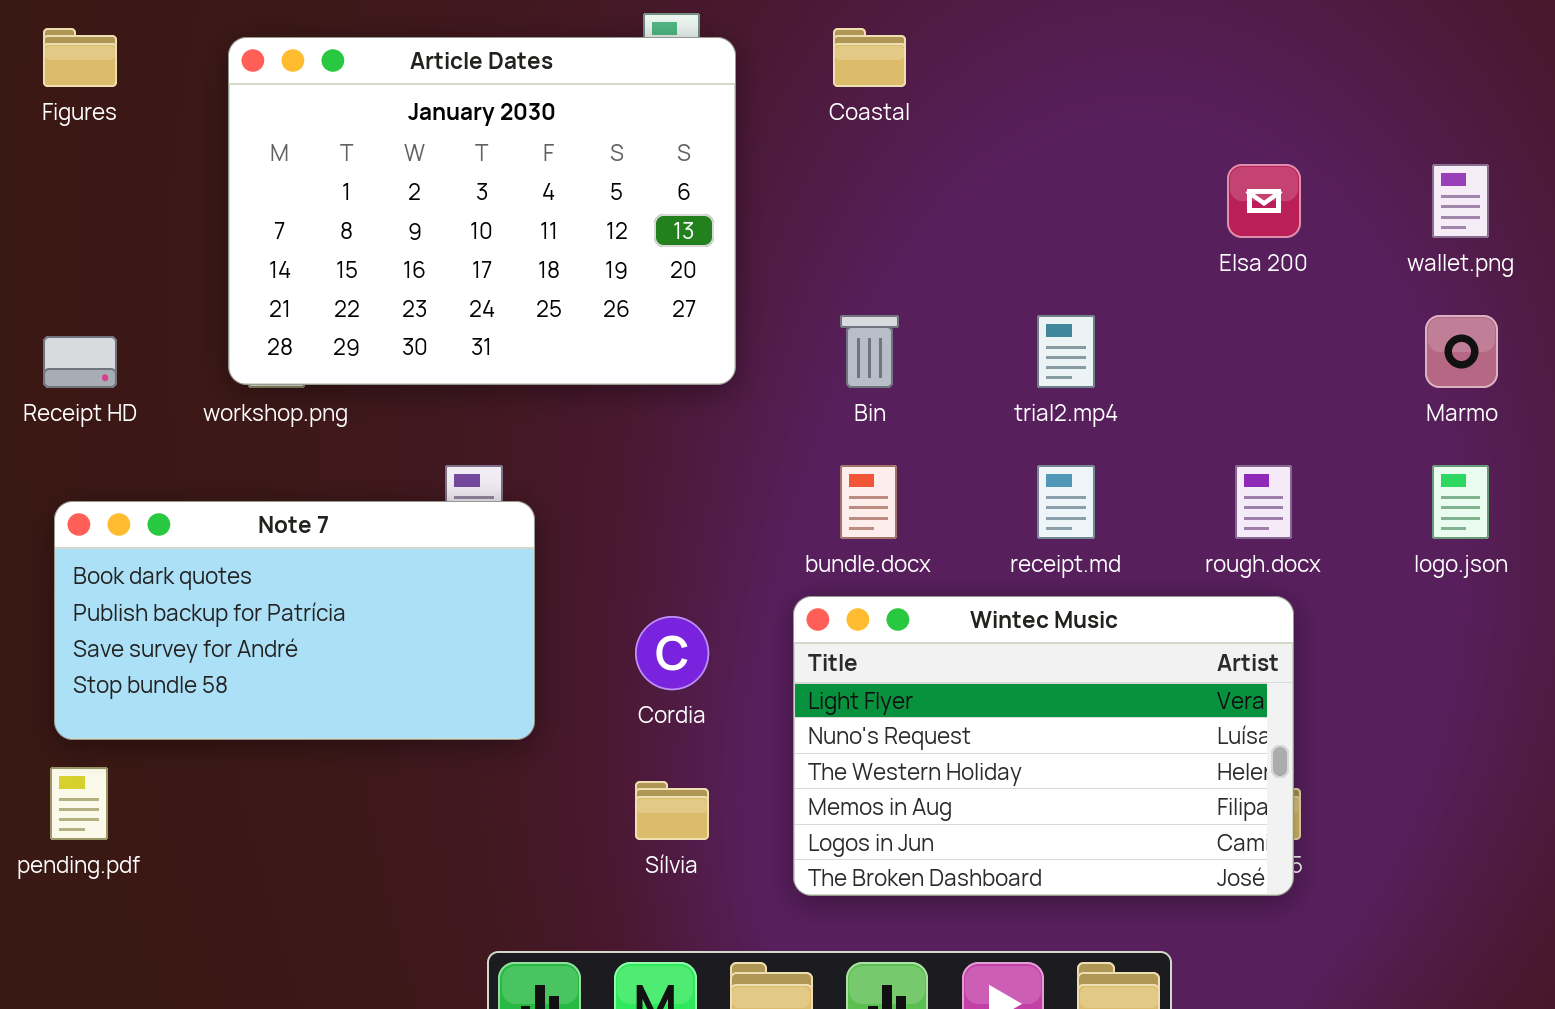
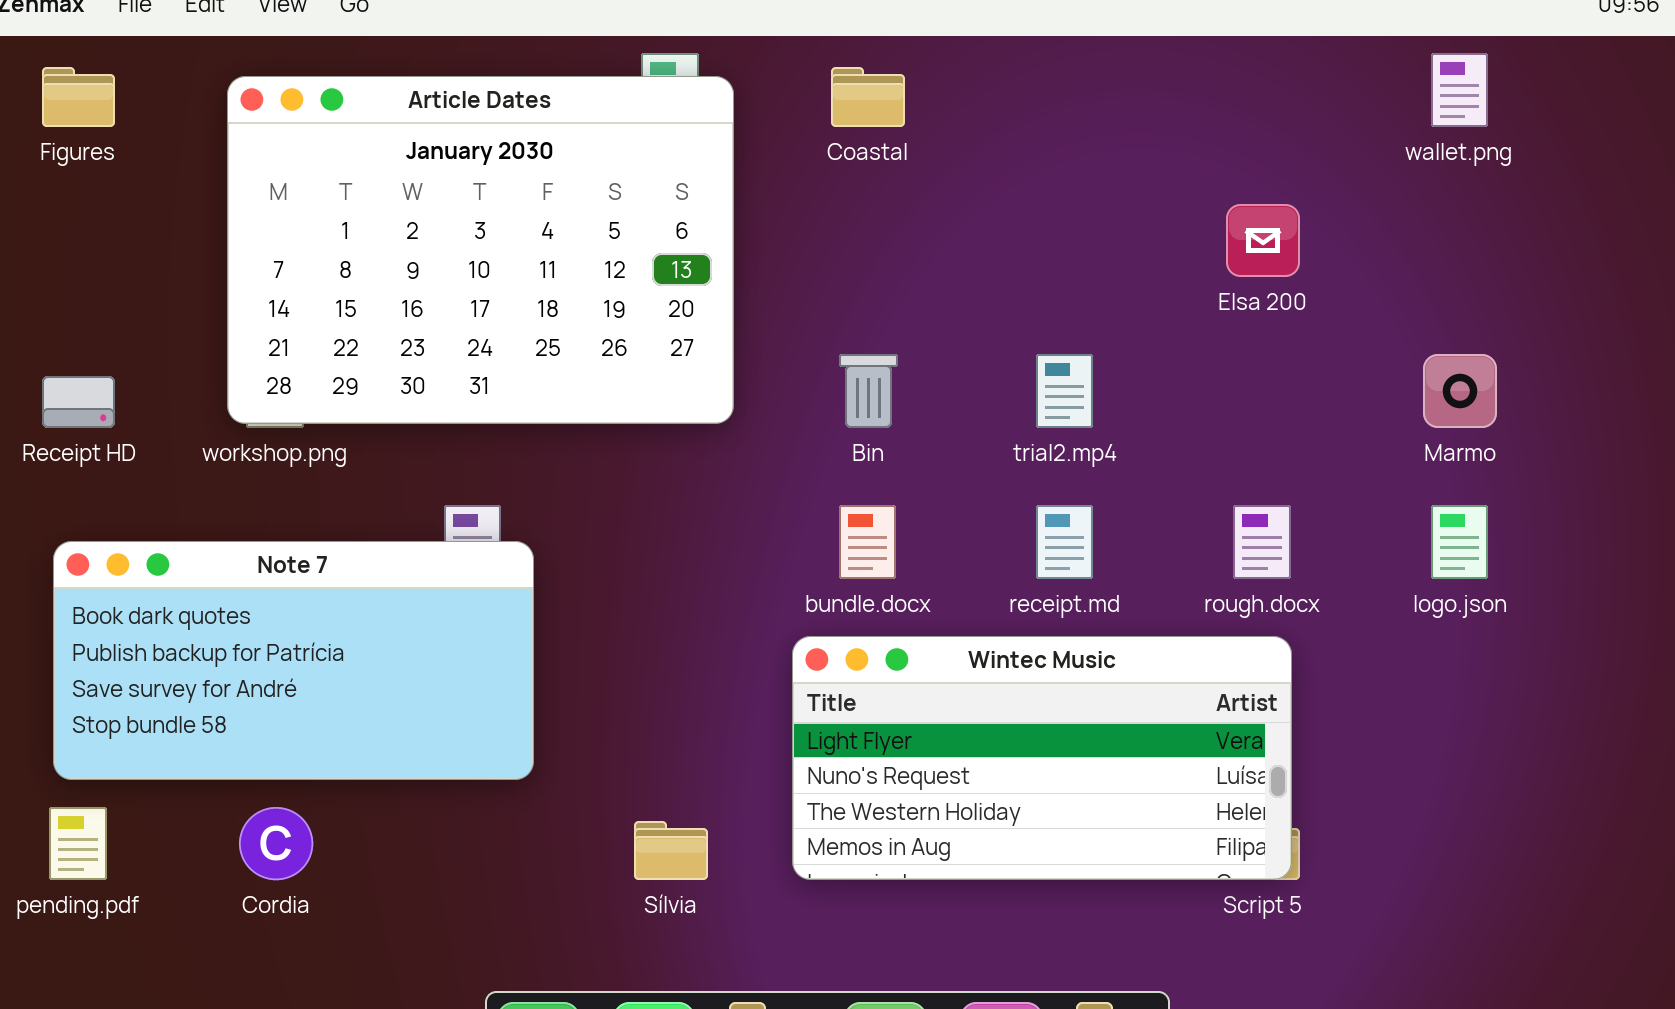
wallet.png: [1432,164,1489,238] -> [1431,53,1488,127], moved
Wintec Music: [793,596,1294,896] -> [792,636,1292,880], resized
Cordia: [635,616,709,690] -> [239,807,313,880], moved

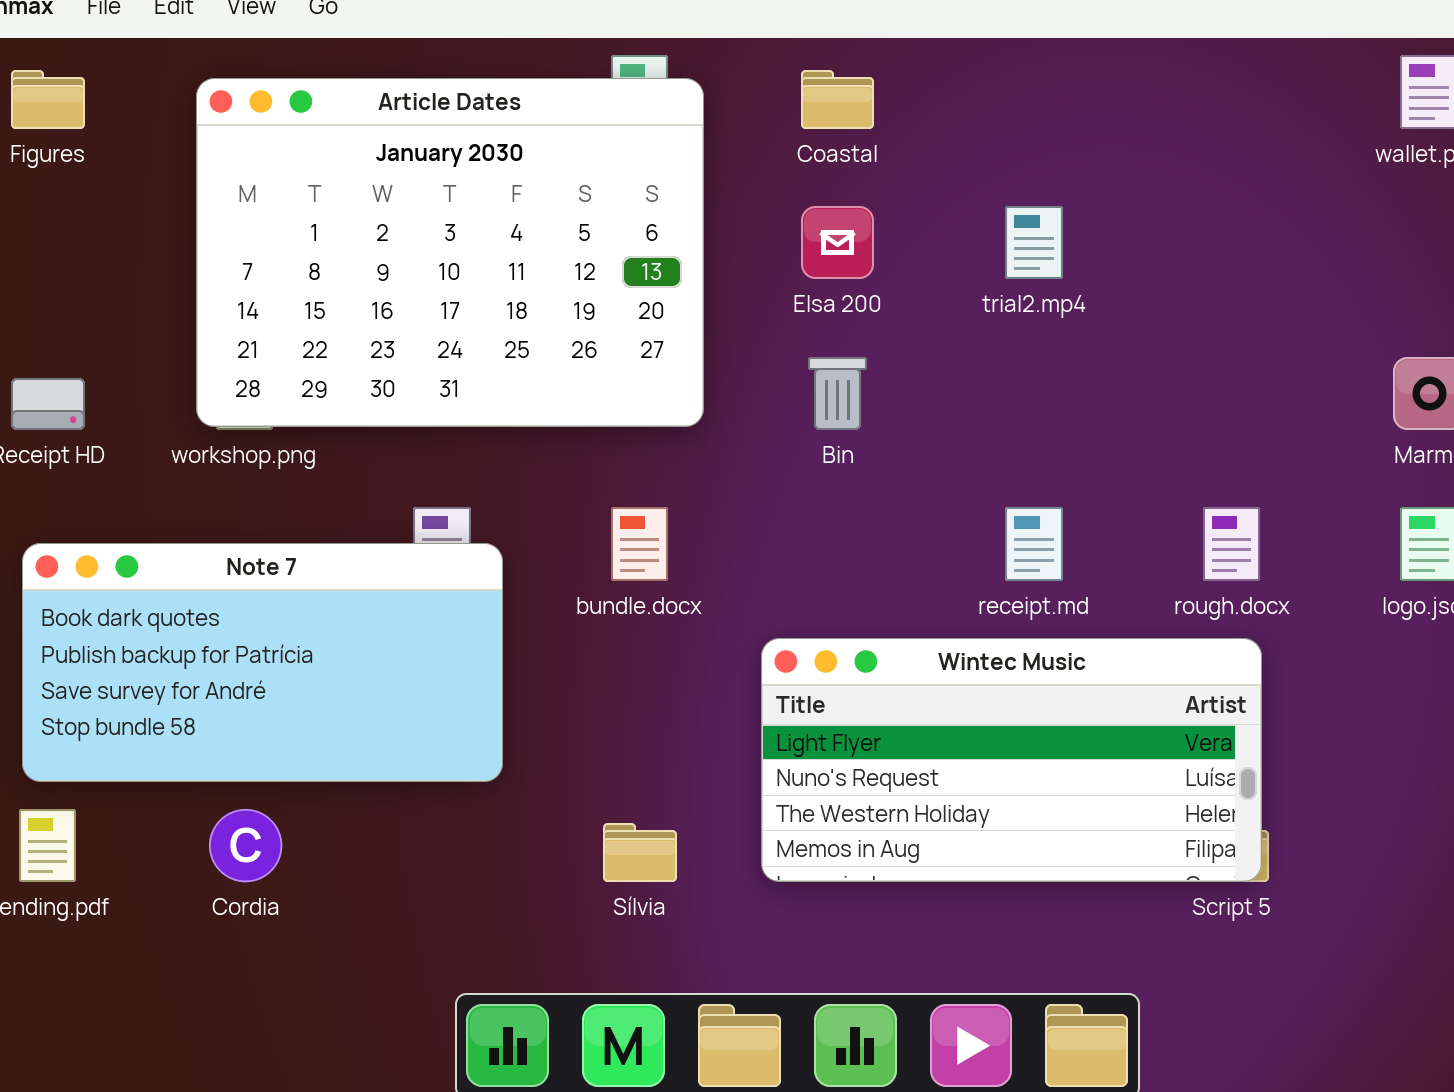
Elsa 200: [1226,204,1300,277] -> [801,206,874,279], moved
trial2.mp4: [1036,354,1093,428] -> [1005,206,1063,279], moved
bundle.docx: [839,505,896,579] -> [611,507,668,581], moved

